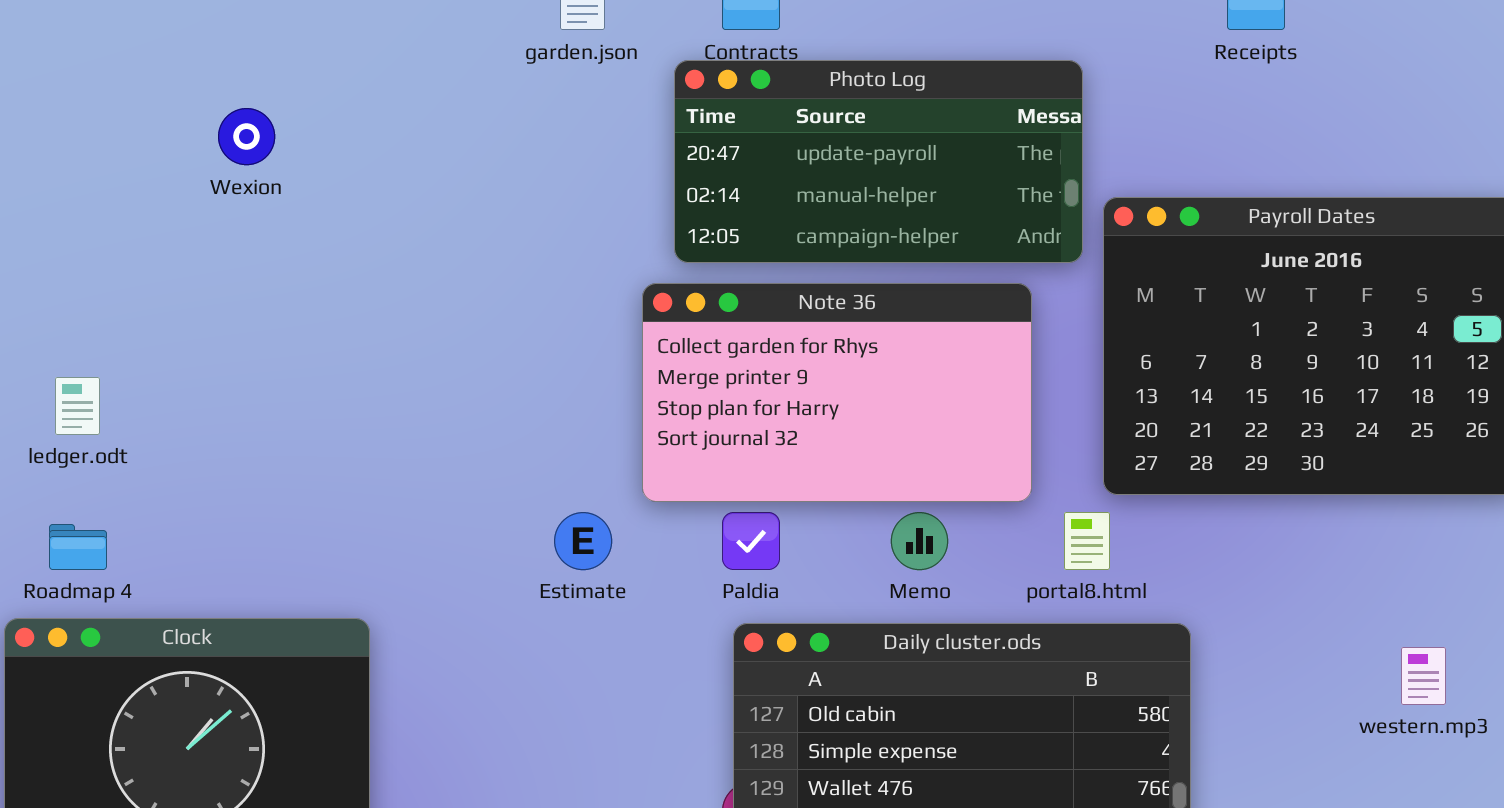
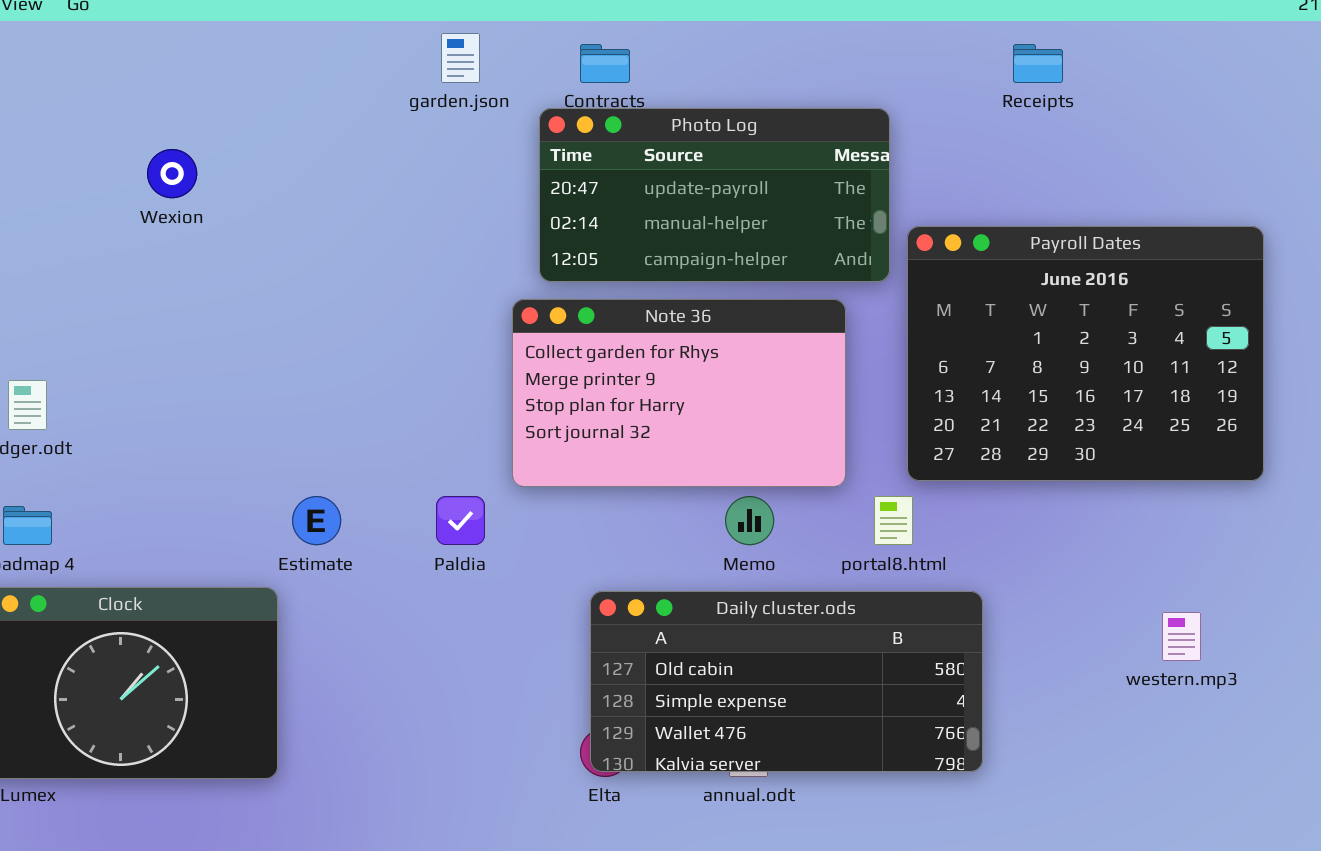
Estimate: [554,512,612,570] -> [292,496,341,545], moved
Paldia: [722,512,780,570] -> [436,496,485,545], moved

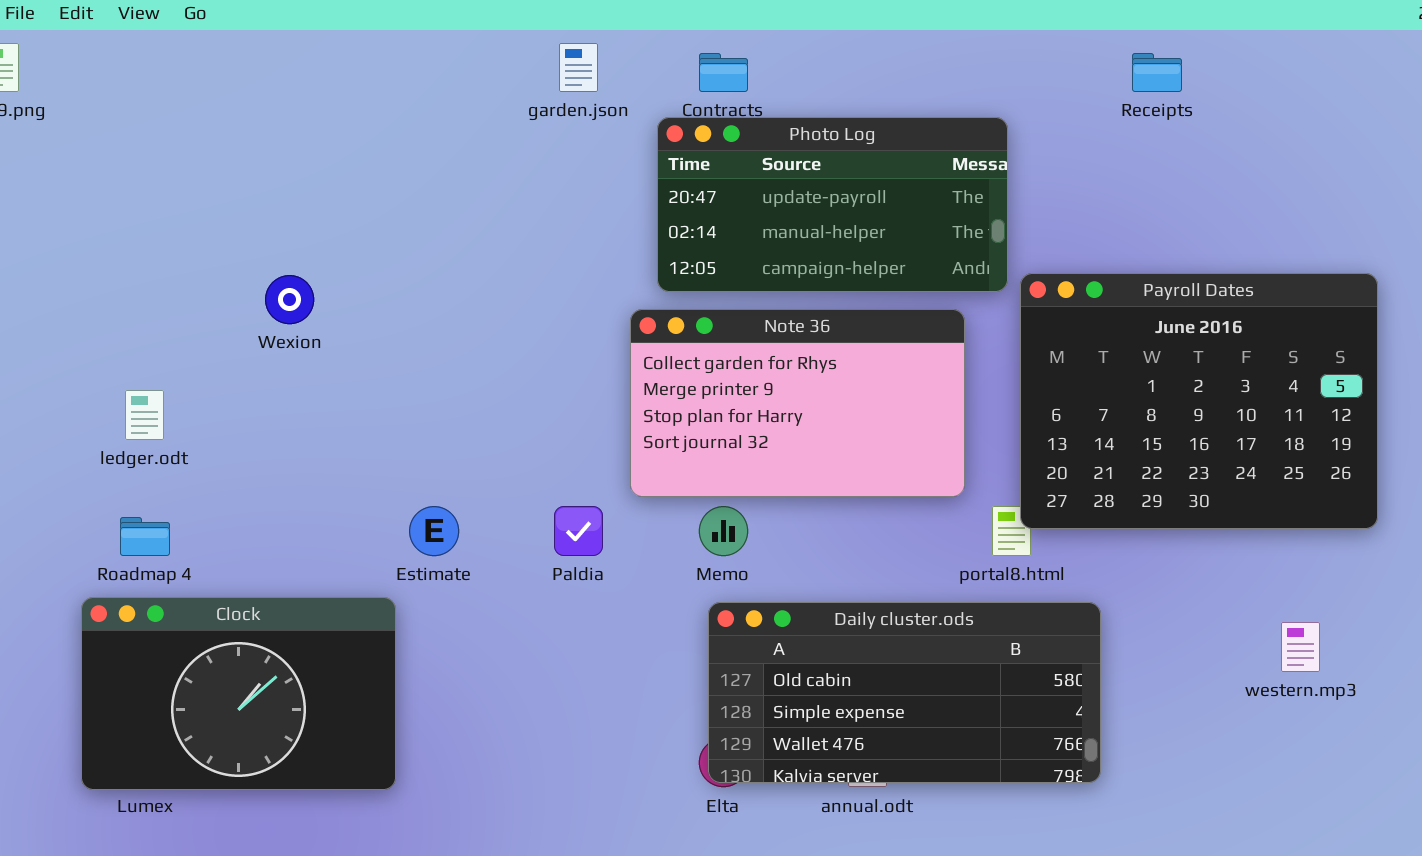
Wexion: [147,149,197,198] -> [265,275,314,324], moved
Payroll Dates: [907,226,1264,481] -> [1020,273,1378,529], moved
Memo: [725,496,774,545] -> [699,506,748,556], moved

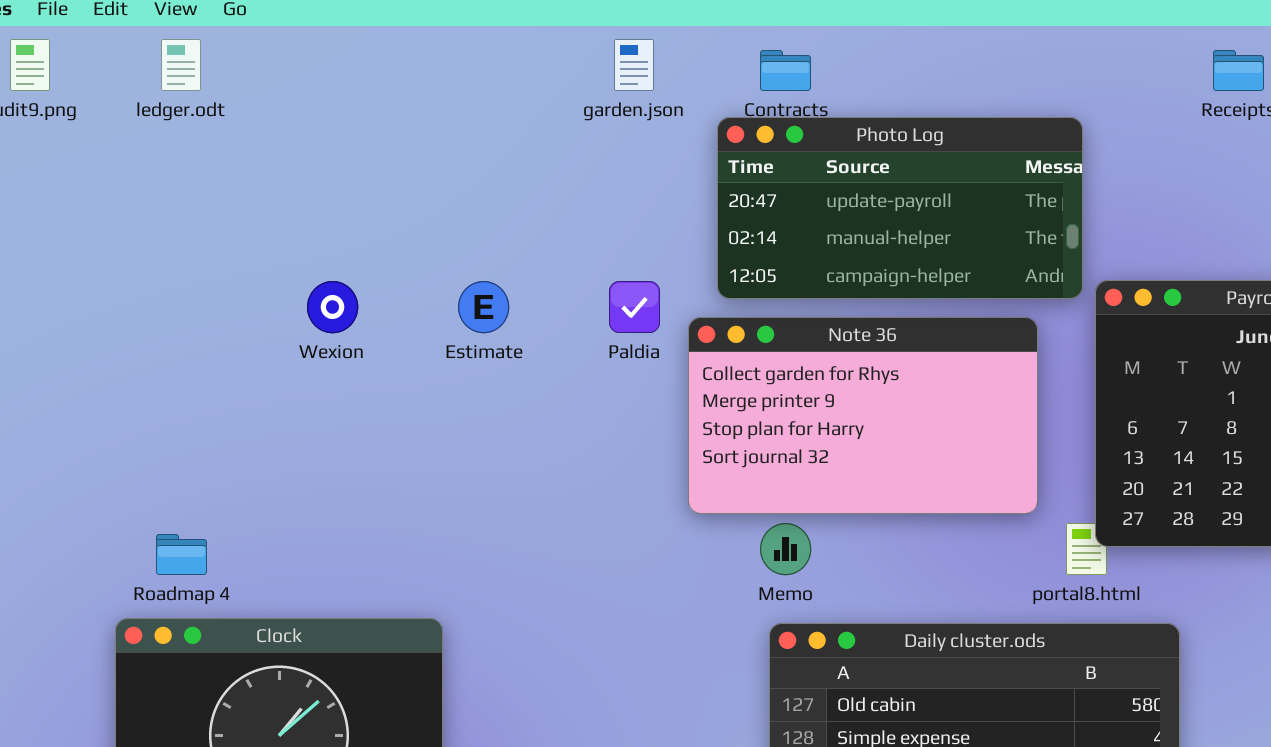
ledger.odt: [125,390,164,440] -> [161,39,201,91], moved
Estimate: [409,506,459,556] -> [458,281,509,333], moved
Paldia: [554,506,603,556] -> [609,281,660,333], moved

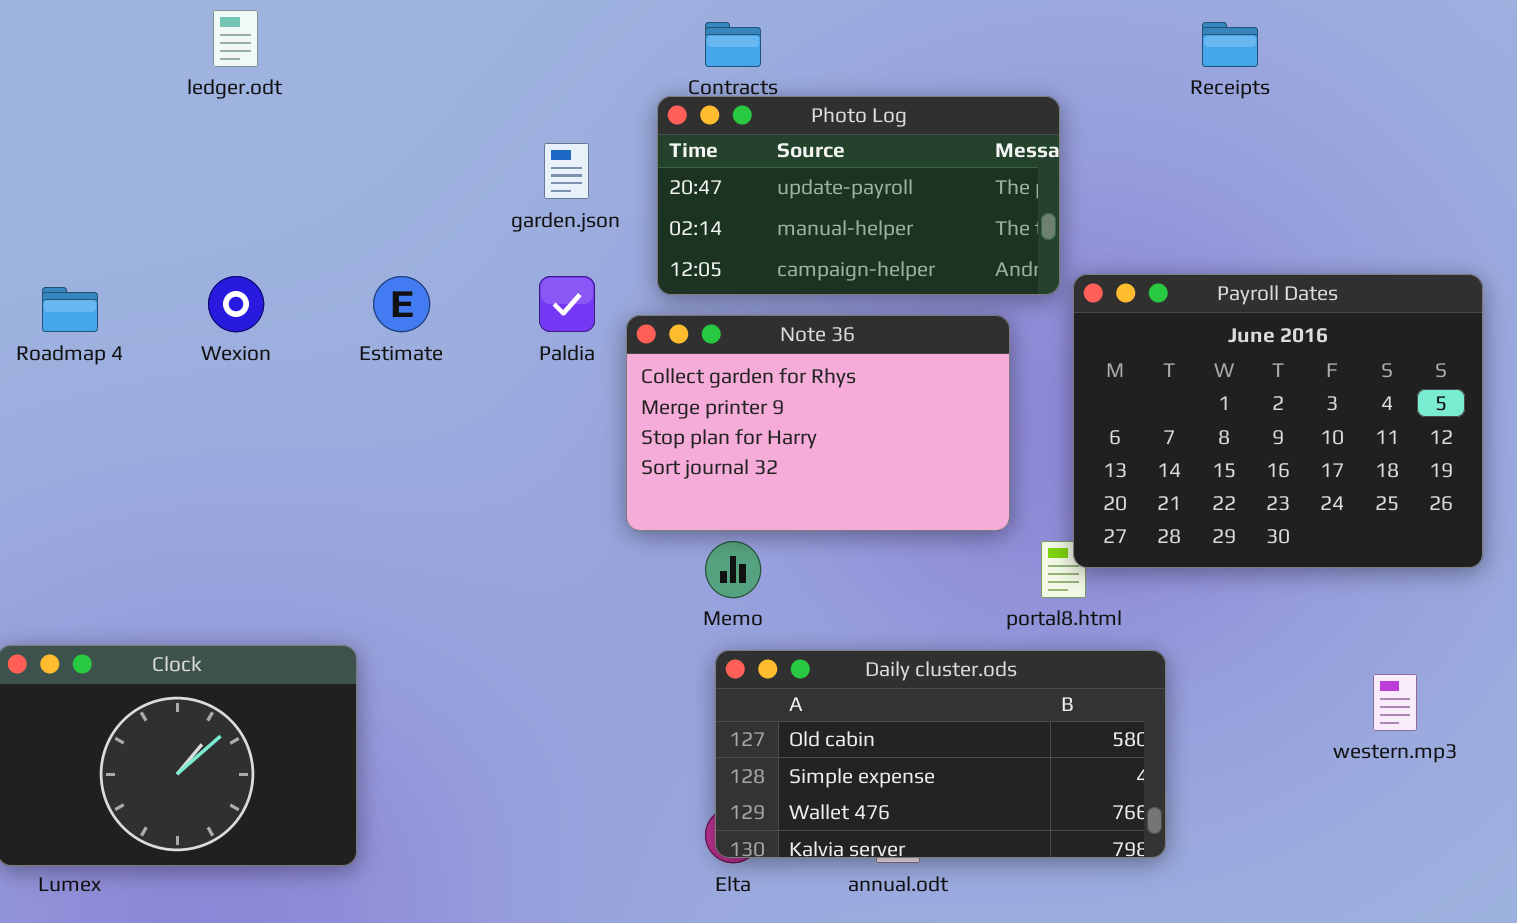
ledger.odt: [161,39,201,91] -> [213,10,258,67], moved
garden.json: [614,39,654,91] -> [544,143,589,199], moved
Roadmap 4: [156,534,207,575] -> [42,287,98,332], moved

